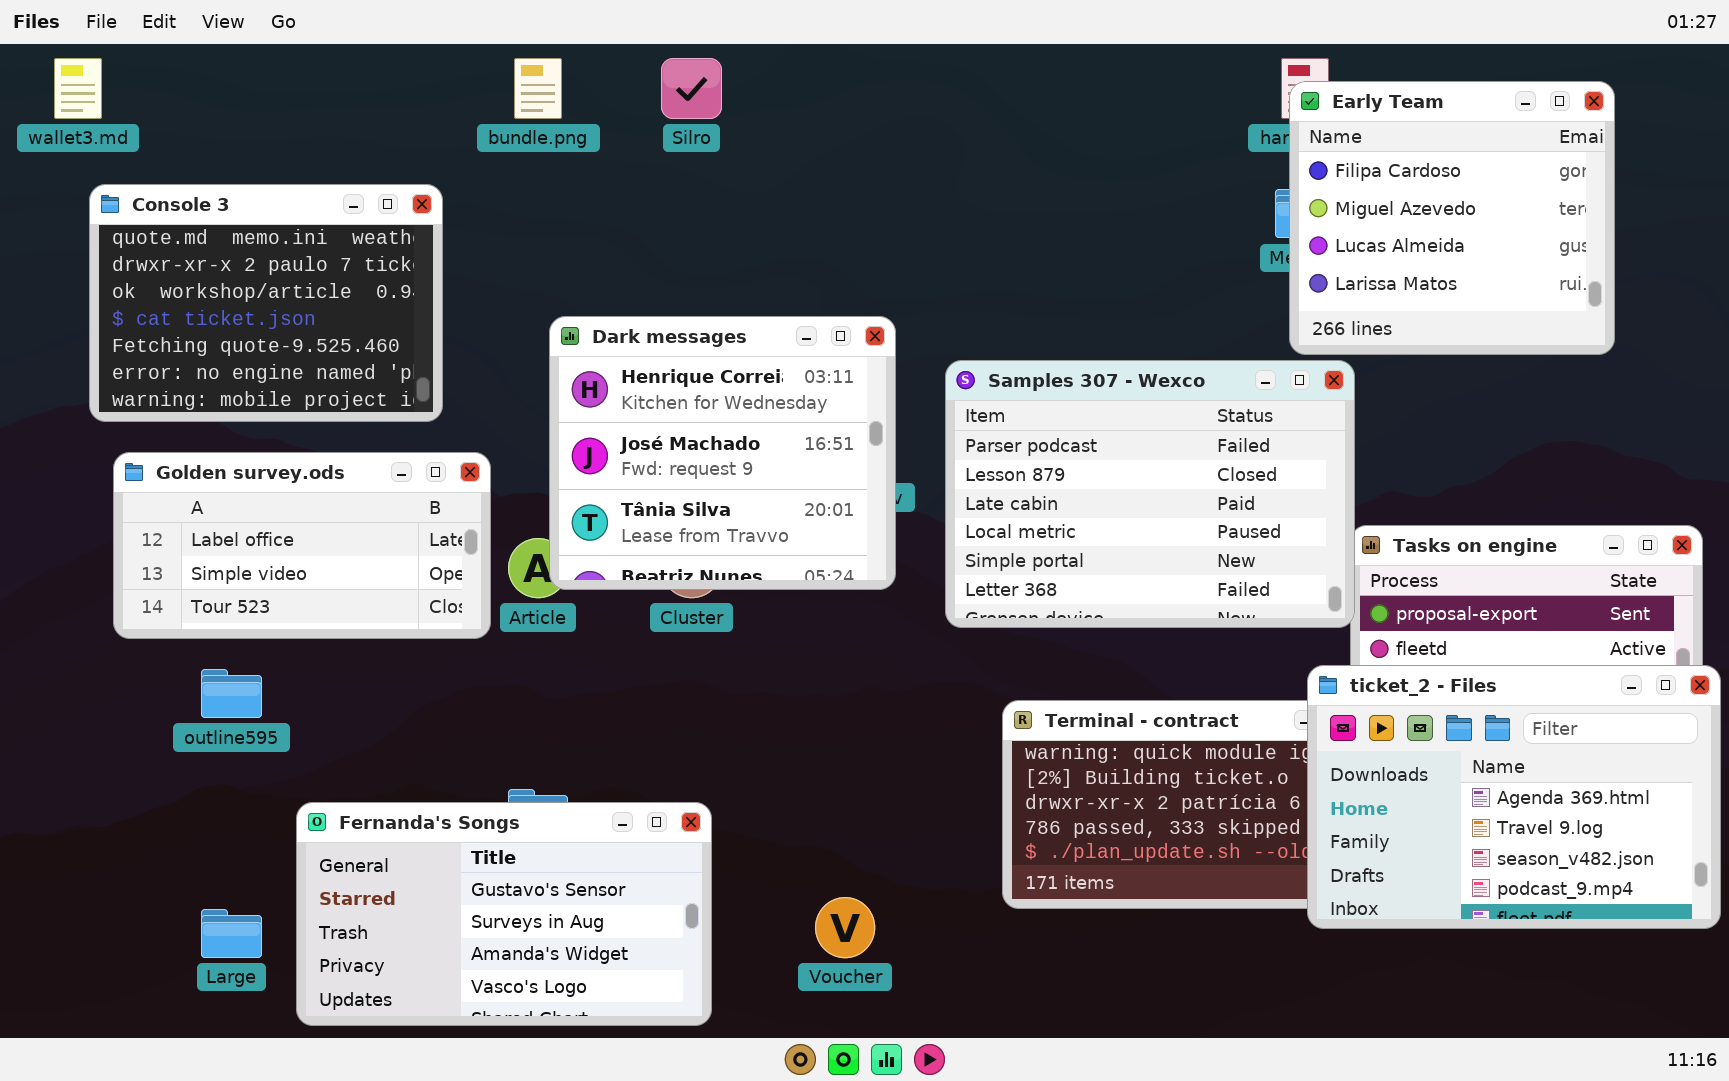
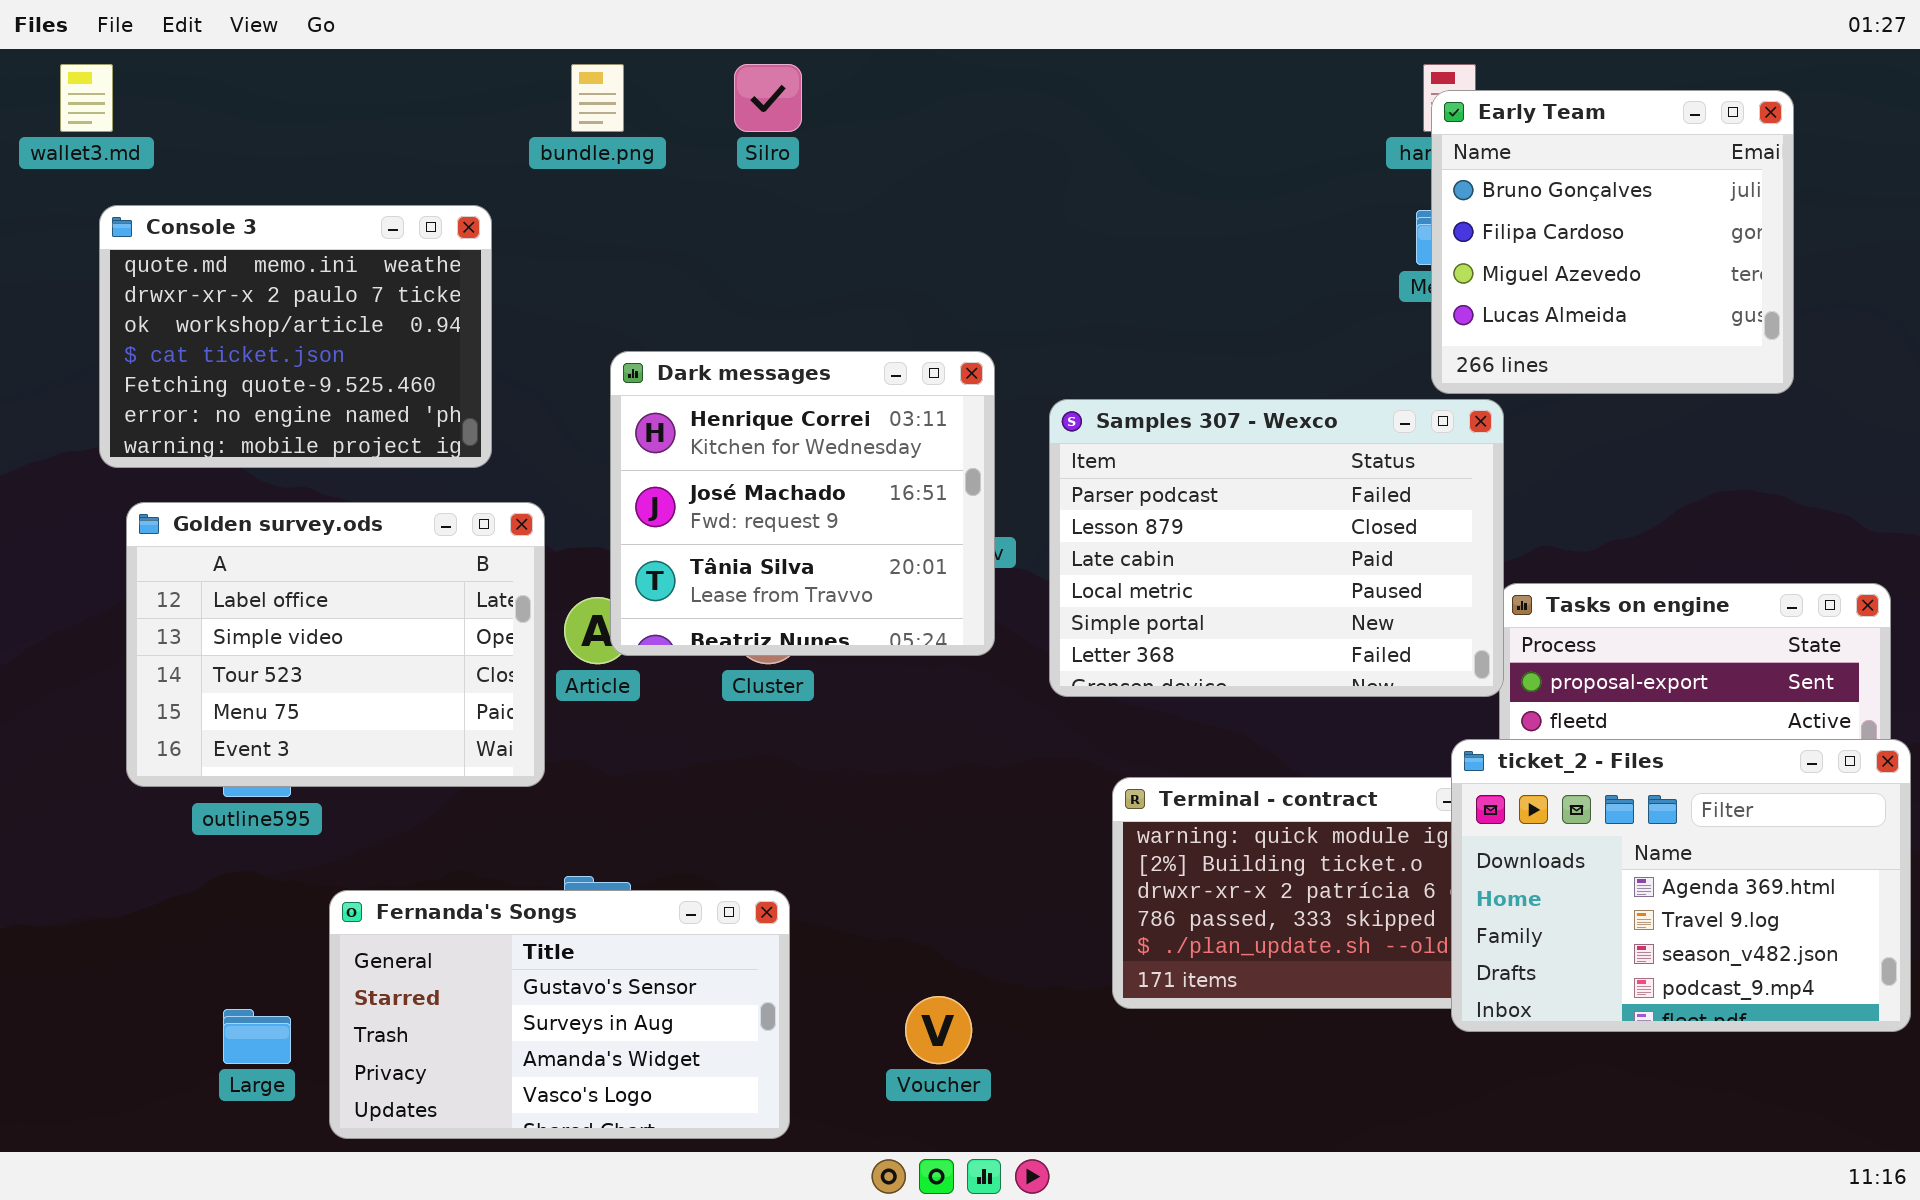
Early Team: [1289,81,1615,355] -> [1431,90,1794,394], scrolled up 1 row
Golden survey.ods: [113,452,491,639] -> [126,502,545,787], resized

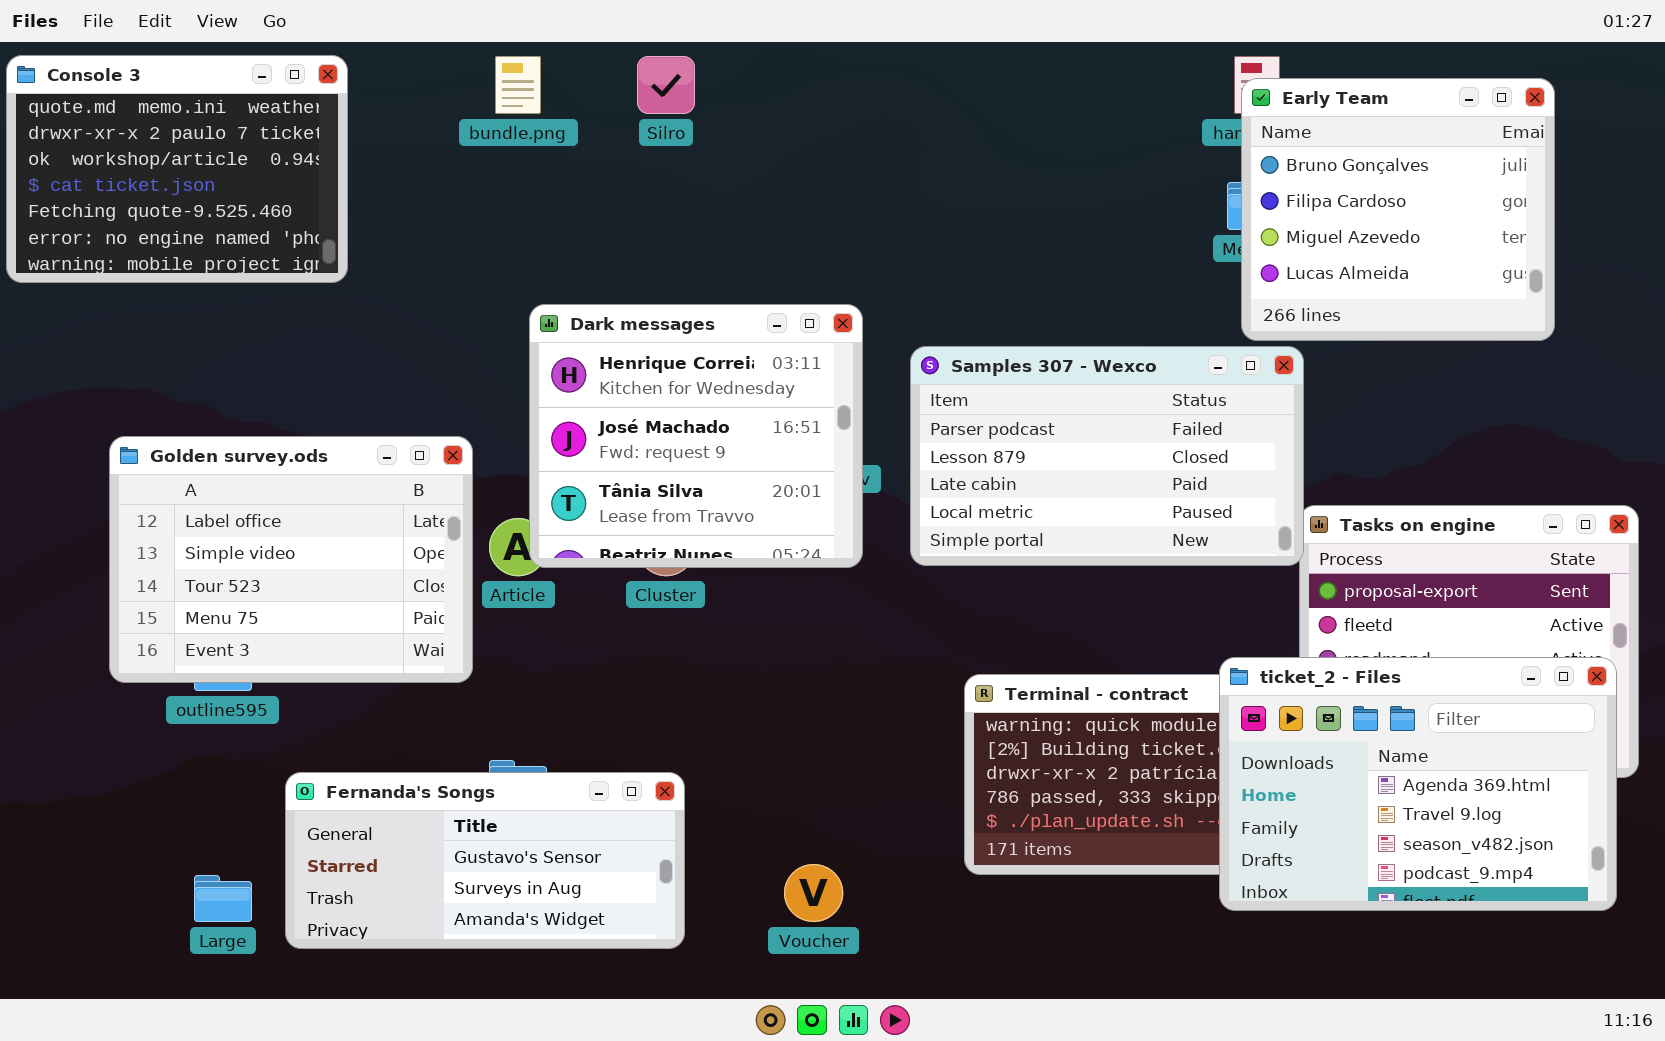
Console 3: [99,205,492,468] -> [6,55,348,283], moved
Samples 307 - Wexco: [1049,399,1504,697] -> [910,346,1304,566], resized
ticket_2 - Files: [1451,739,1911,1032] -> [1219,657,1617,911], moved
Fernanda's Songs: [329,890,790,1139] -> [285,772,685,949], resized

